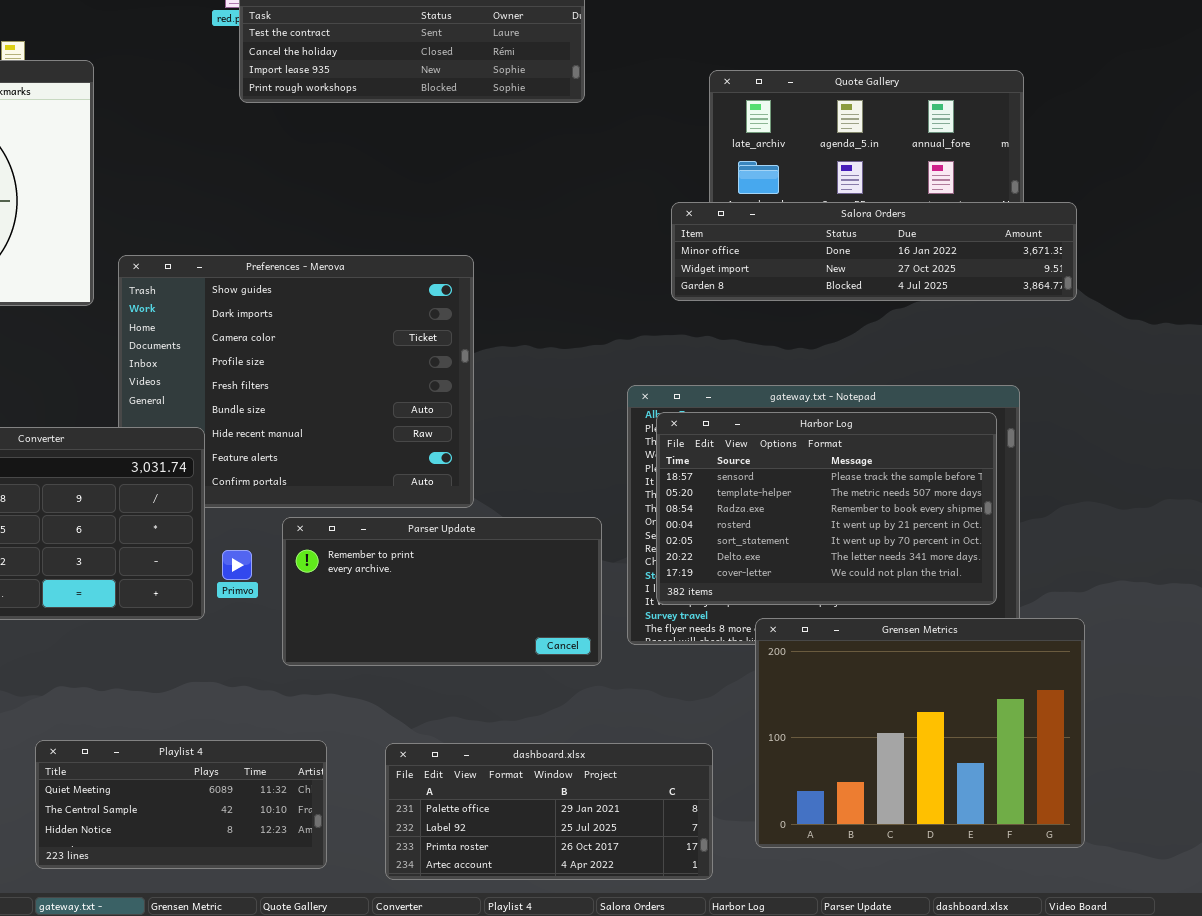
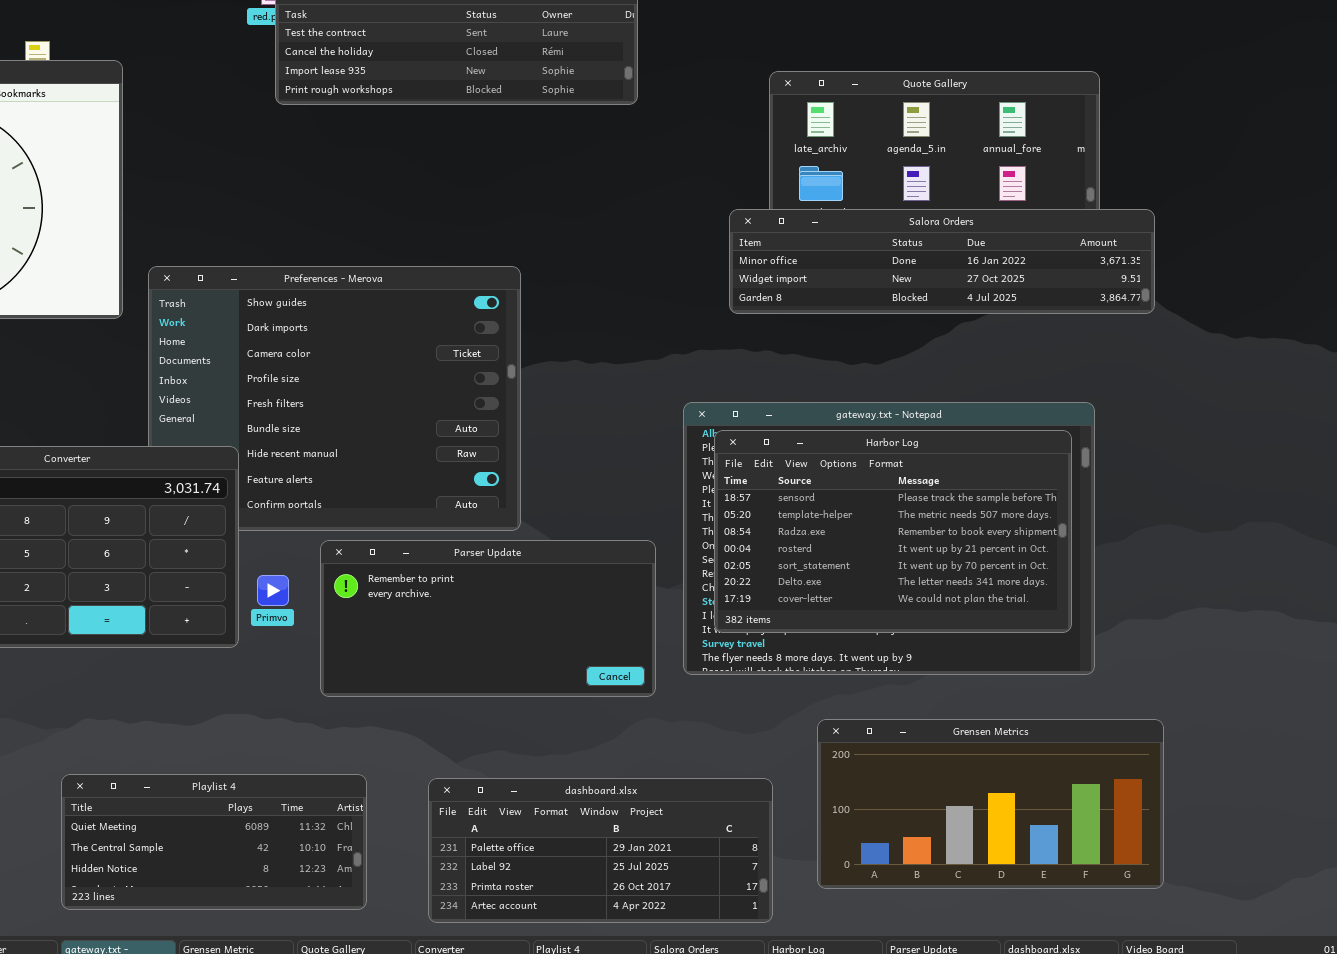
Grensen Metrics: [755,618,1085,848] -> [817,719,1164,889], resized

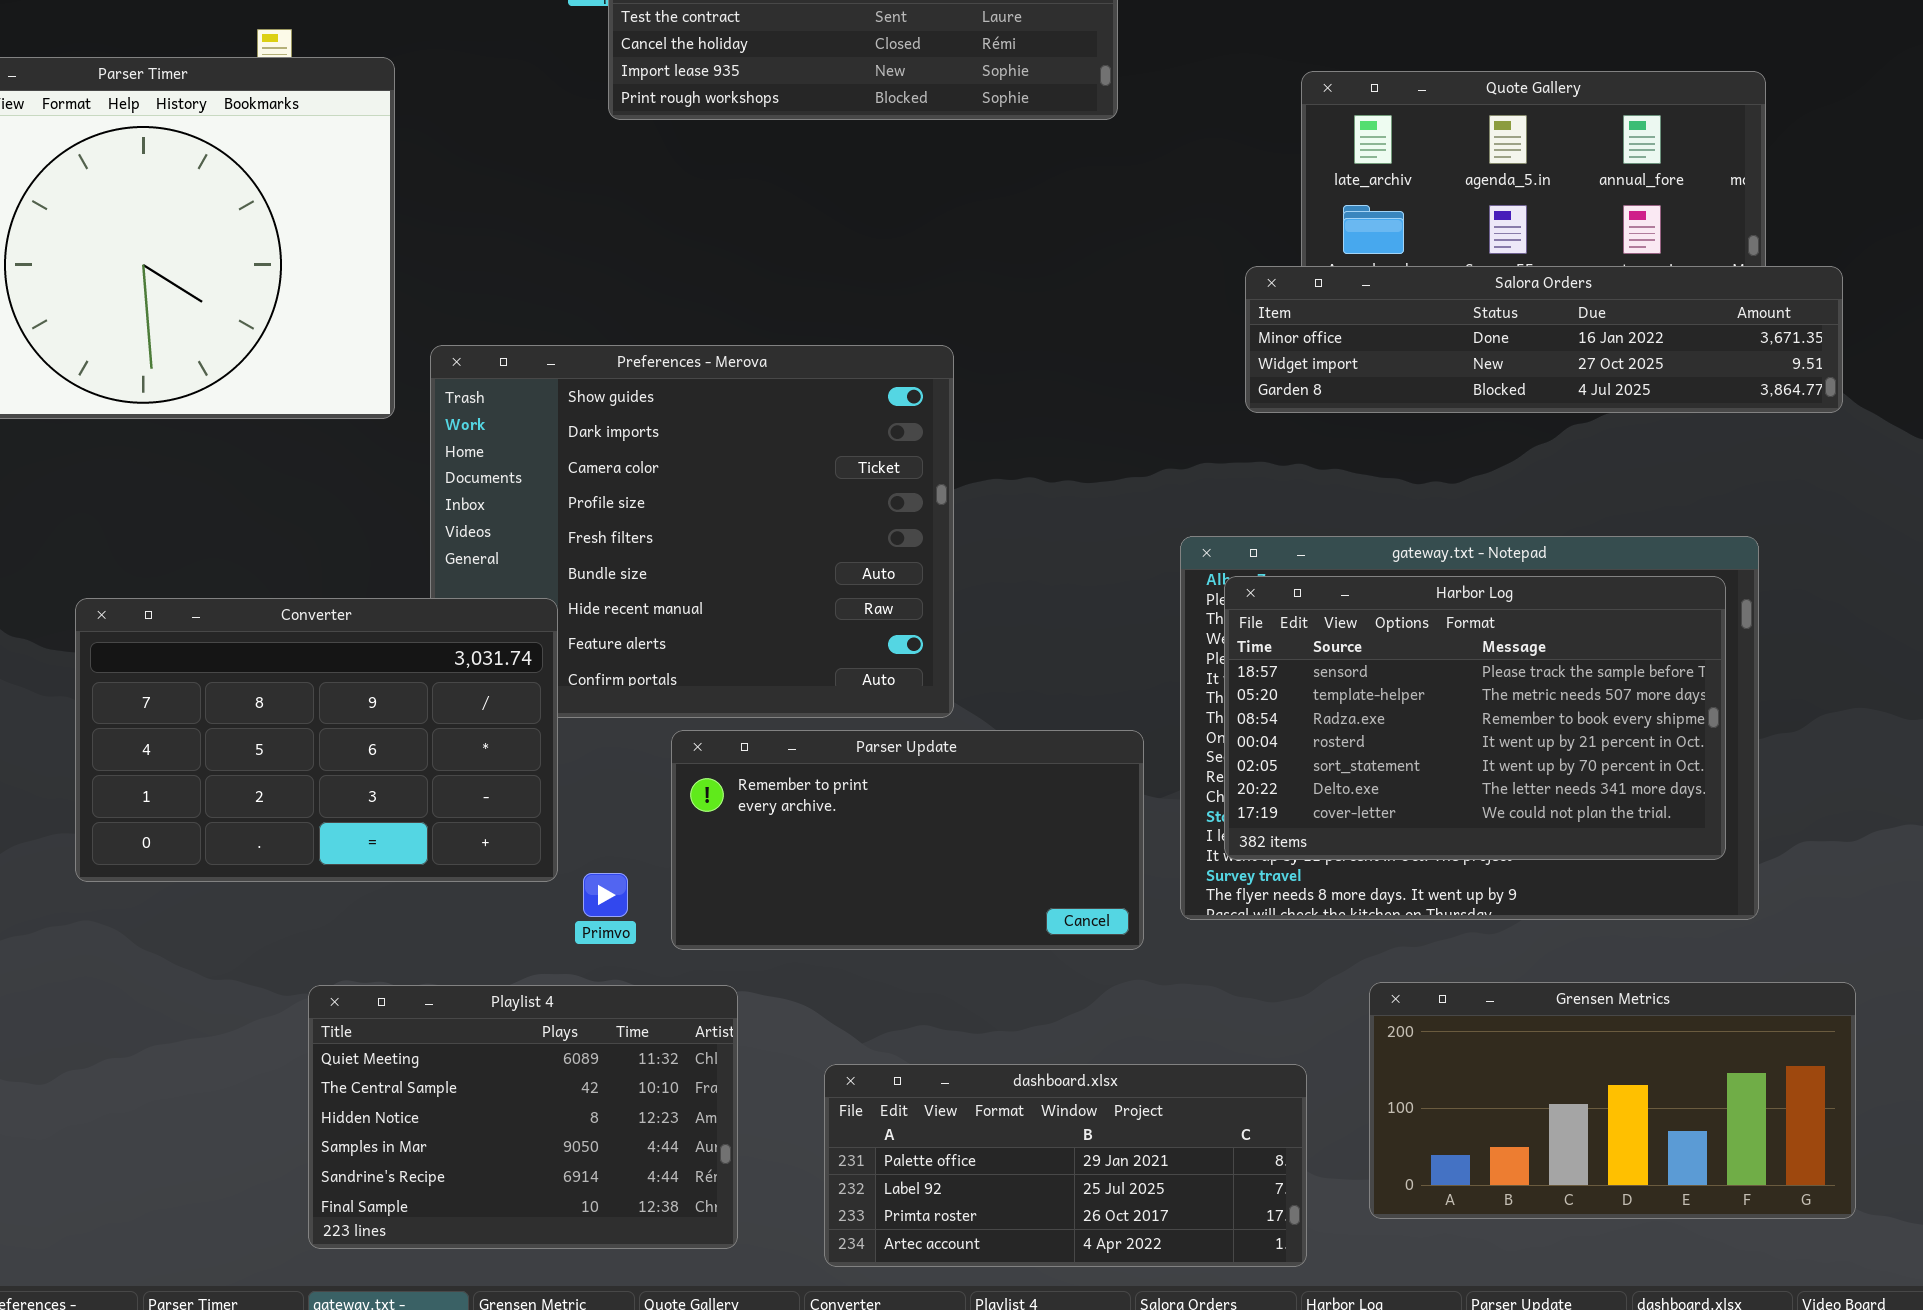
Primvo: [257,575,289,606] -> [583,873,628,917], moved
Playlist 4: [61,774,367,910] -> [308,985,738,1249], resized

